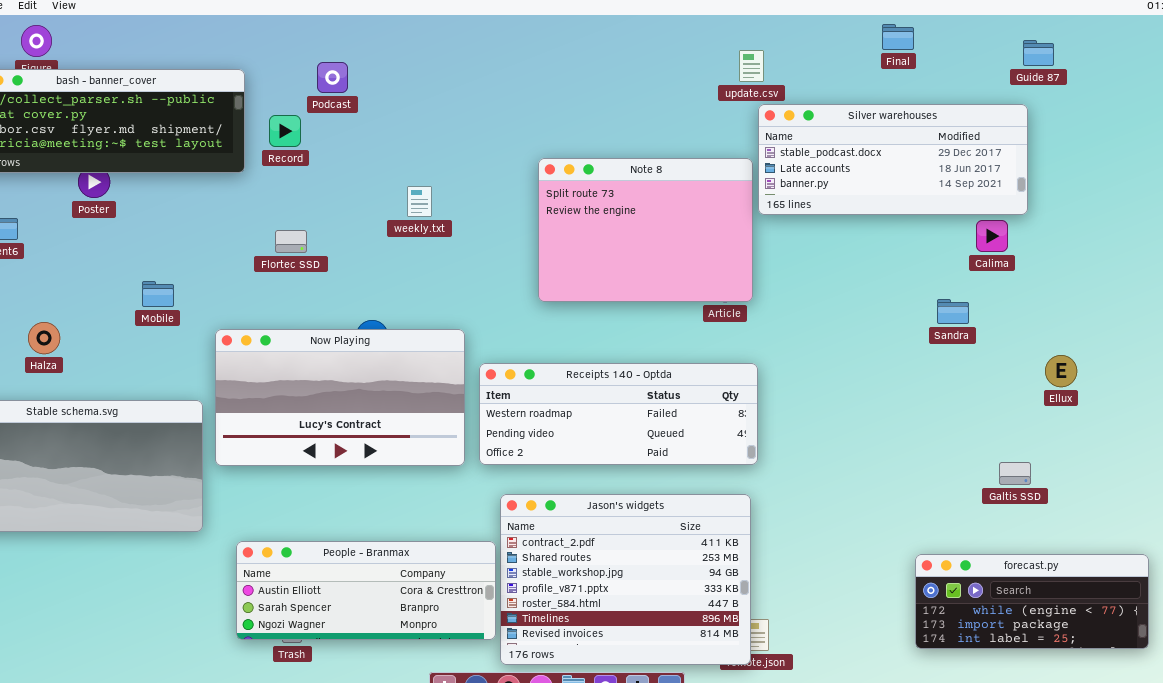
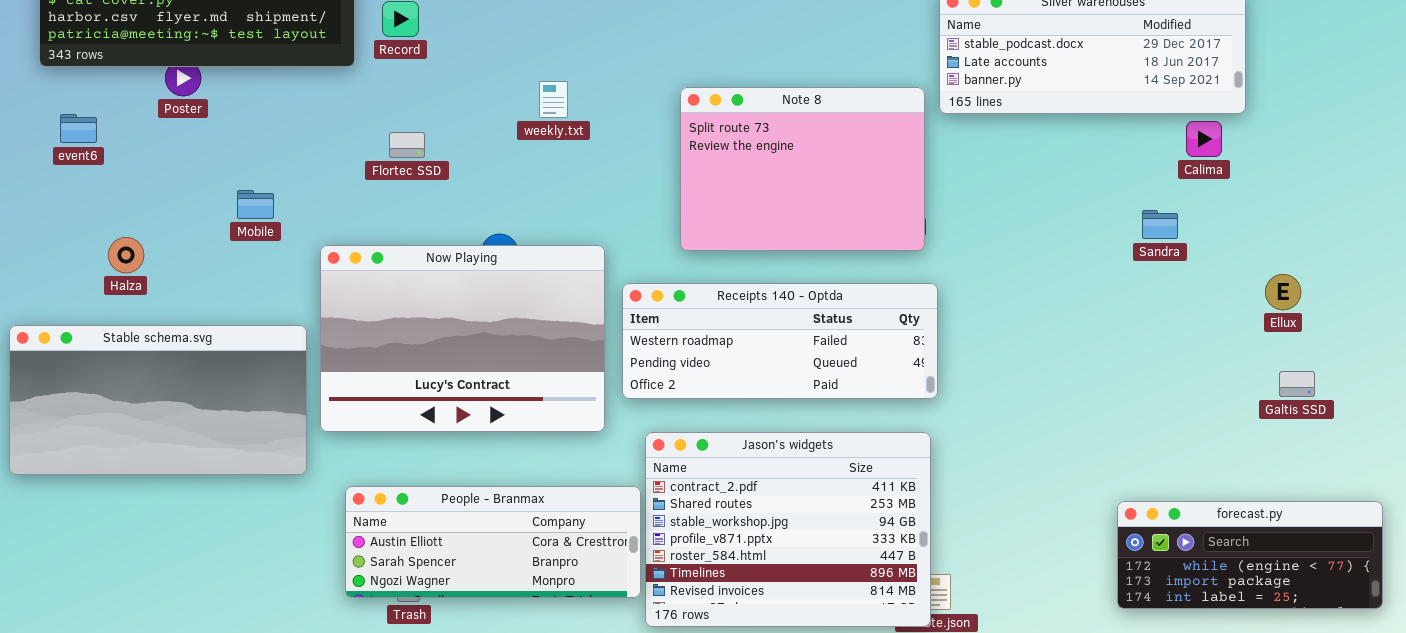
Note 8: [538,158,753,302] -> [680,87,925,251], moved
Now Playing: [215,329,465,466] -> [320,245,605,432], resized
Galtis SSD: [999,462,1031,485] -> [1279,371,1315,397], moved

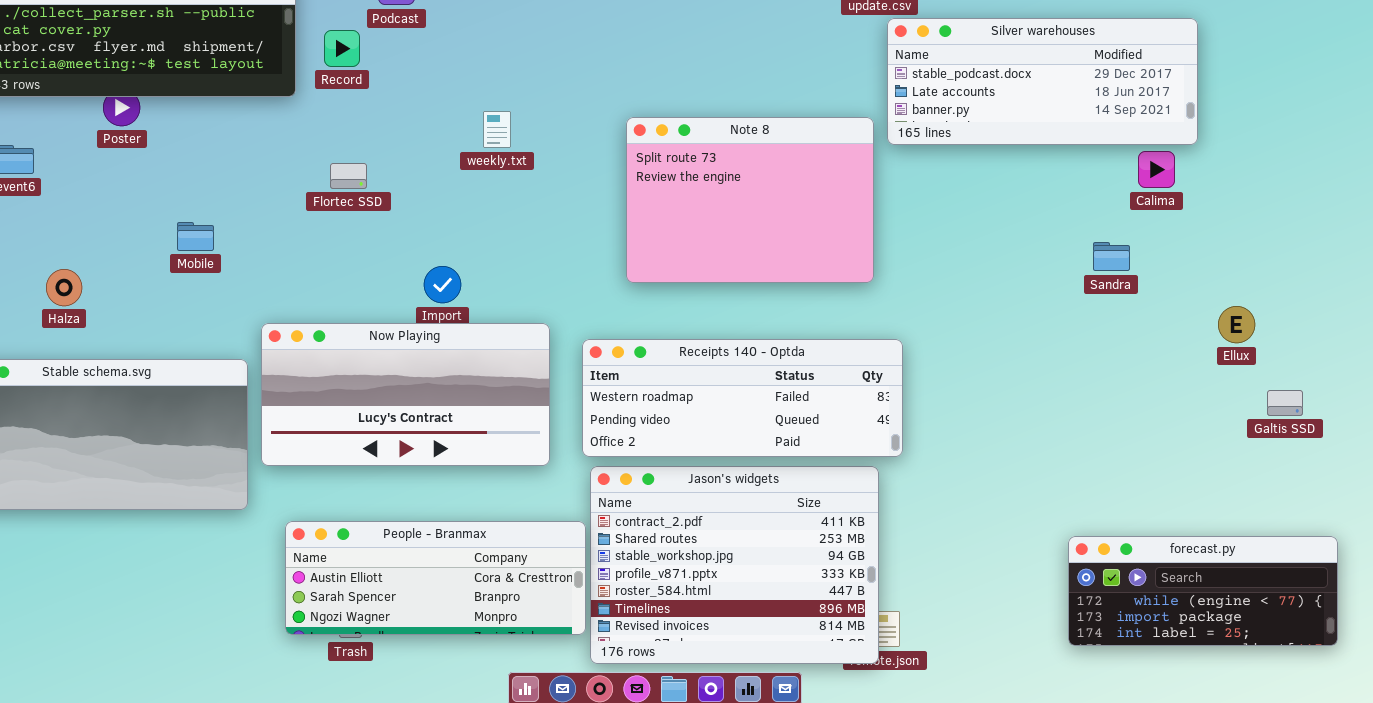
Now Playing: [320,245,605,432] -> [261,323,550,466], resized
Receipts 140 - Optda: [622,283,938,399] -> [582,339,903,457], moved
Galtis SSD: [1279,371,1315,397] -> [1267,390,1303,416], moved

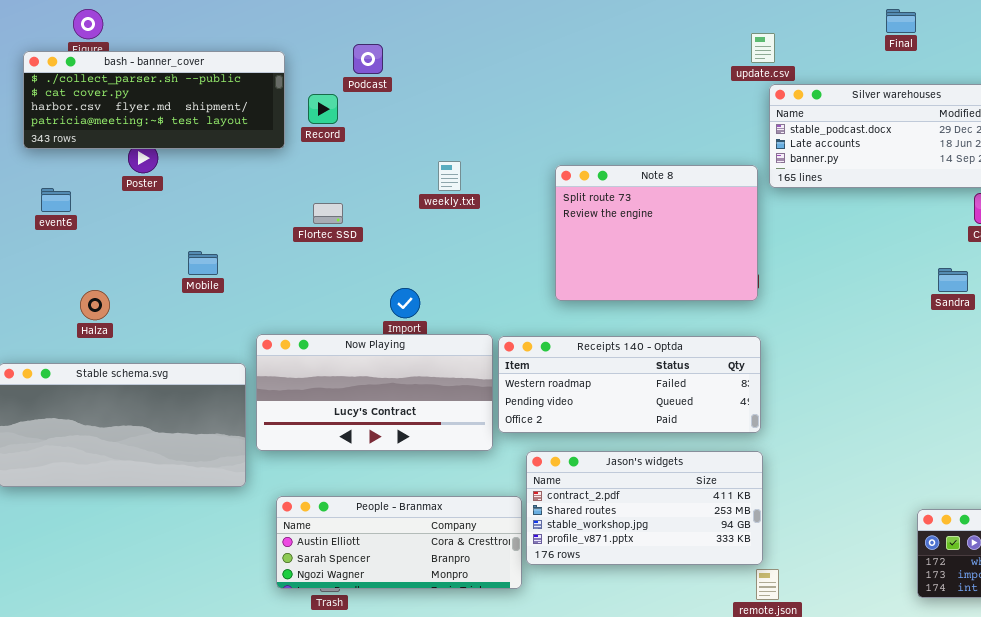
Receipts 140 - Optda: [582,339,903,457] -> [498,336,761,433], moved
Jason's widgets: [590,466,879,664] -> [526,451,763,565], resized

